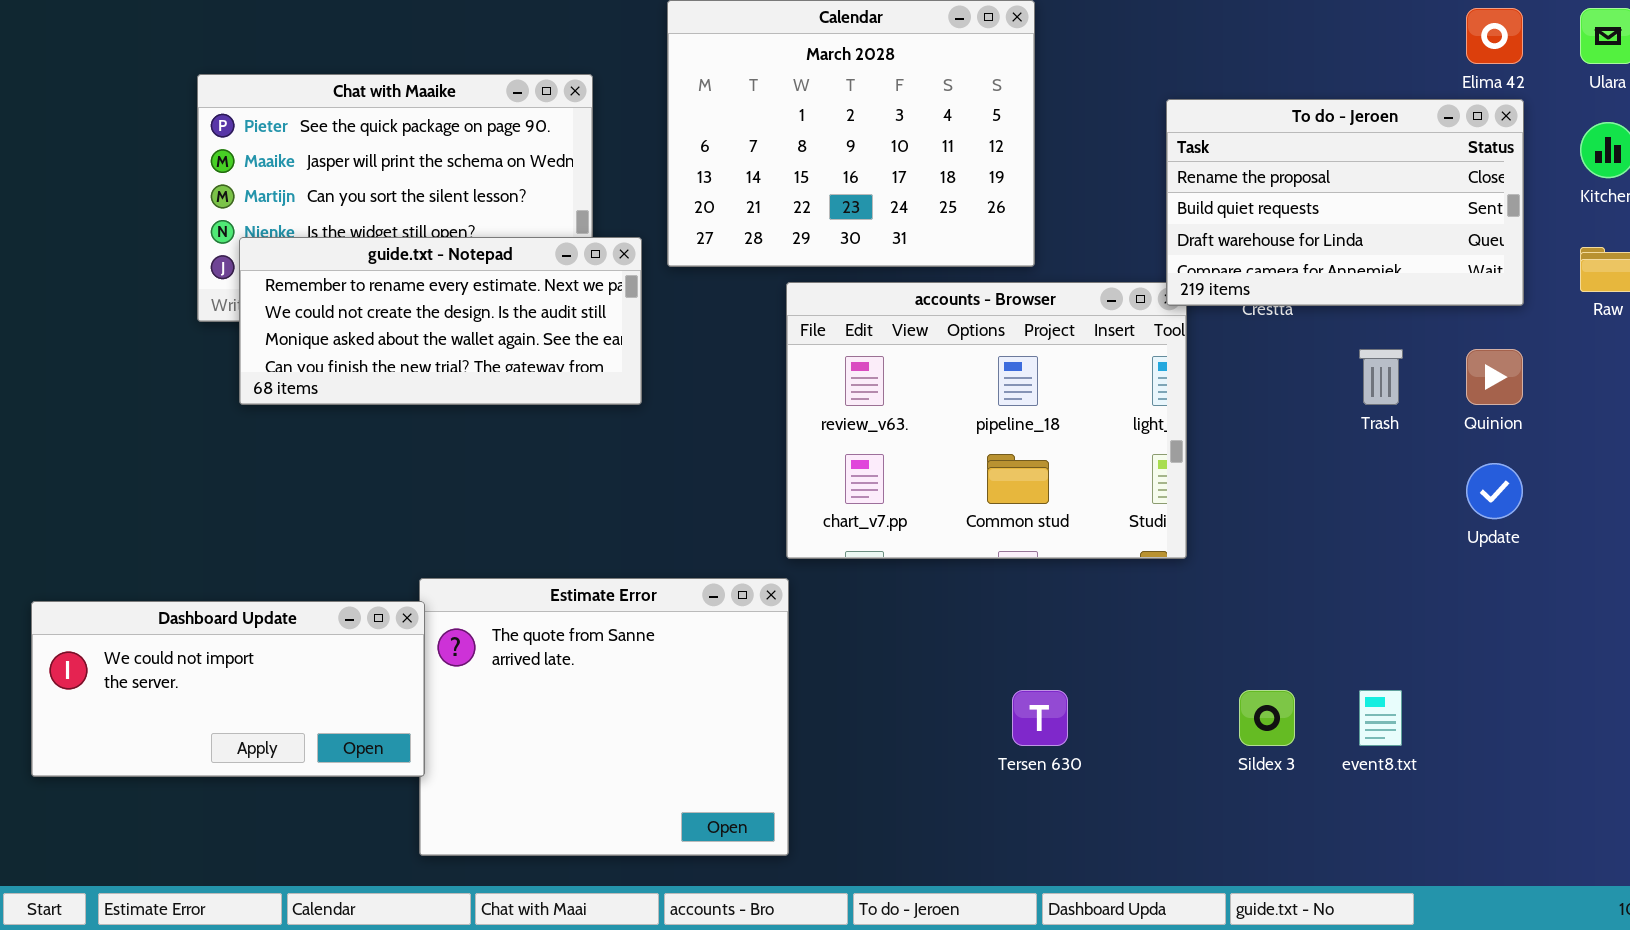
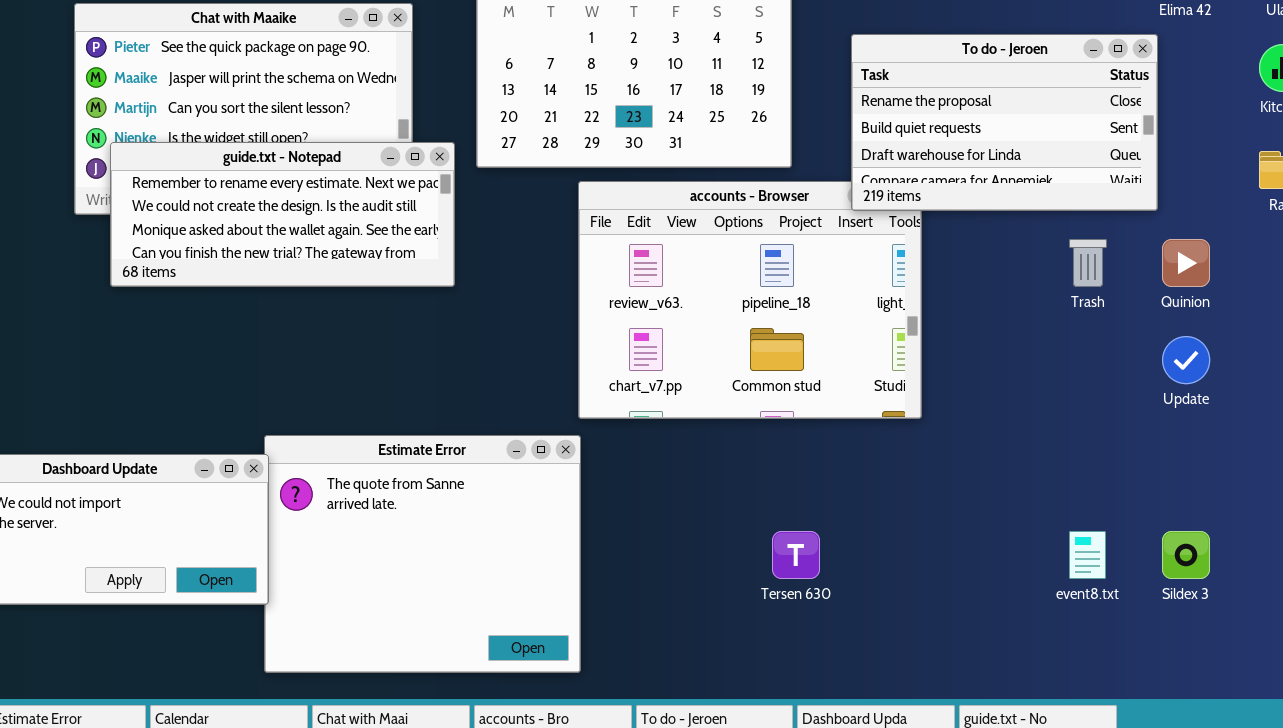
To do - Jeroen: [1166,99,1524,306] -> [851,34,1158,211], moved
Sildex 3: [1239,690,1295,746] -> [1162,531,1210,579], moved

